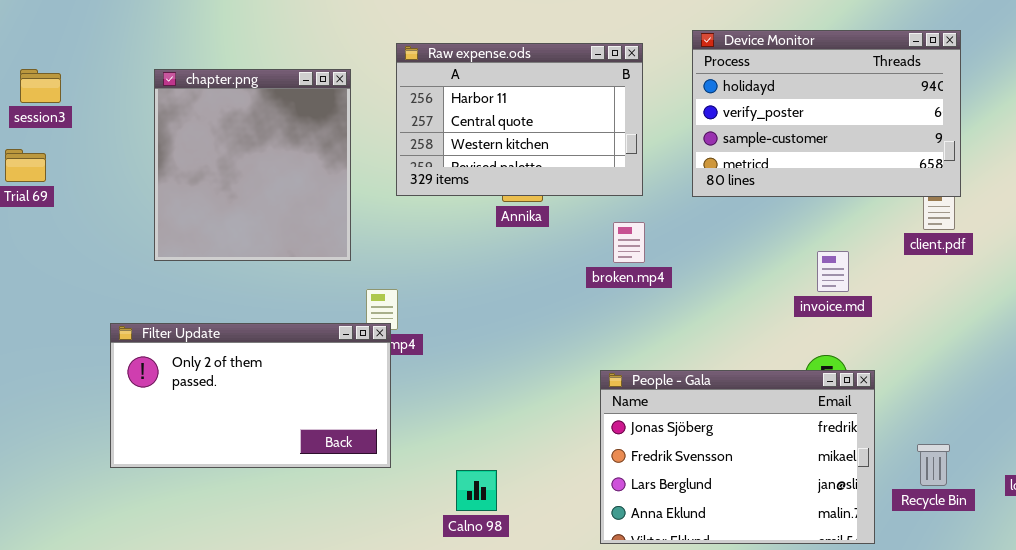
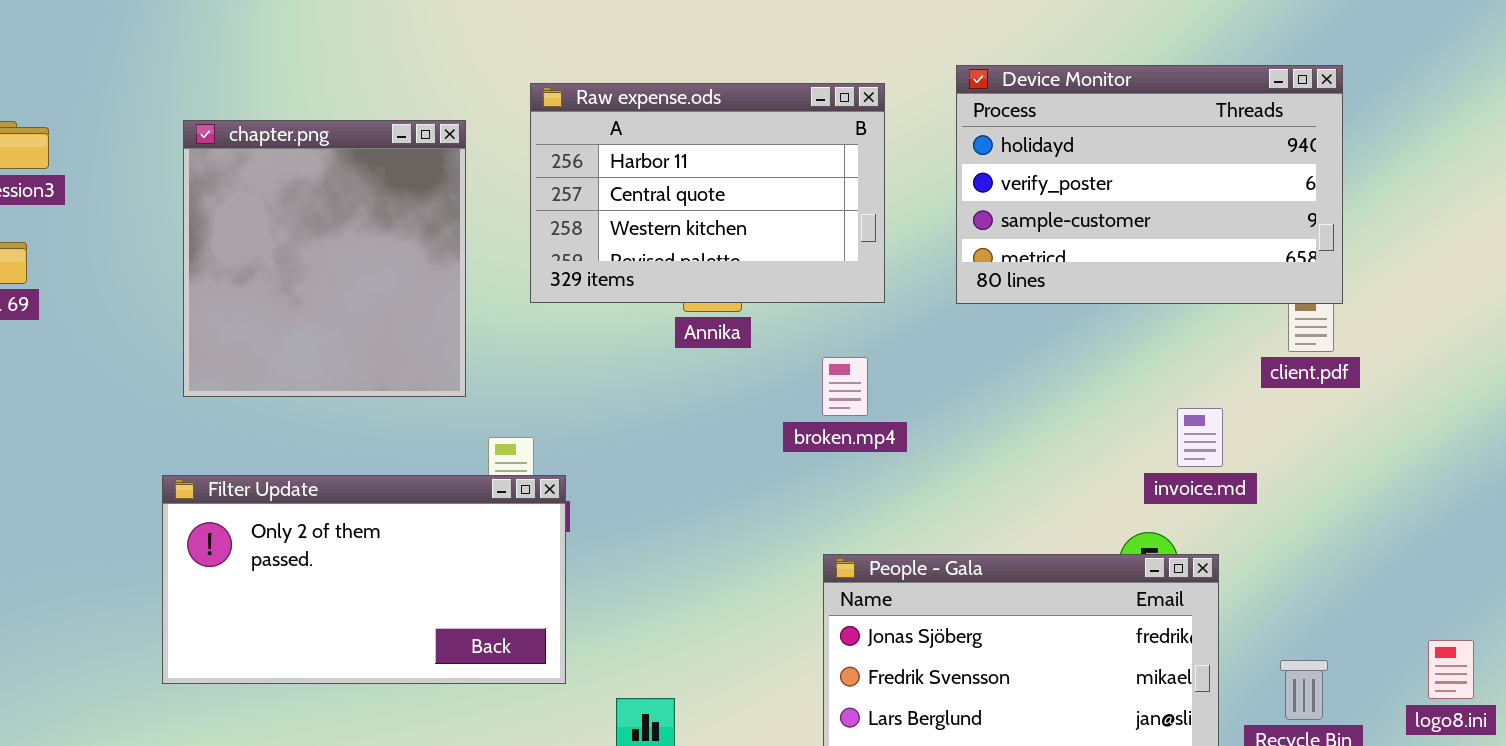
broken.mp4: [613,222,645,263] -> [822,357,868,416], moved
invoice.md: [817,251,849,292] -> [1177,408,1223,467], moved
Filter Update: [110,323,391,468] -> [162,475,566,684], moved

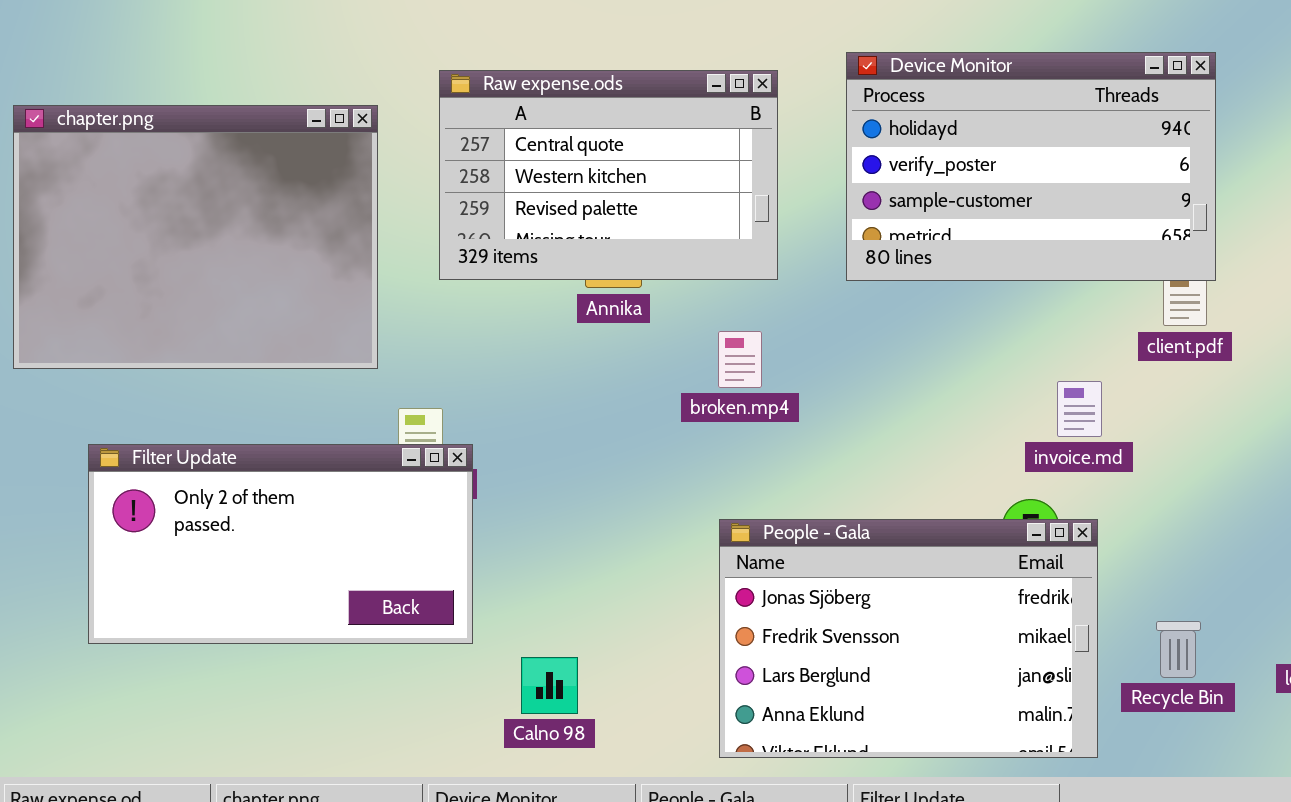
Raw expense.ods: [530,83,885,303] -> [439,70,778,280], scrolled down 1 row
chapter.png: [183,120,466,397] -> [13,105,378,369], resized

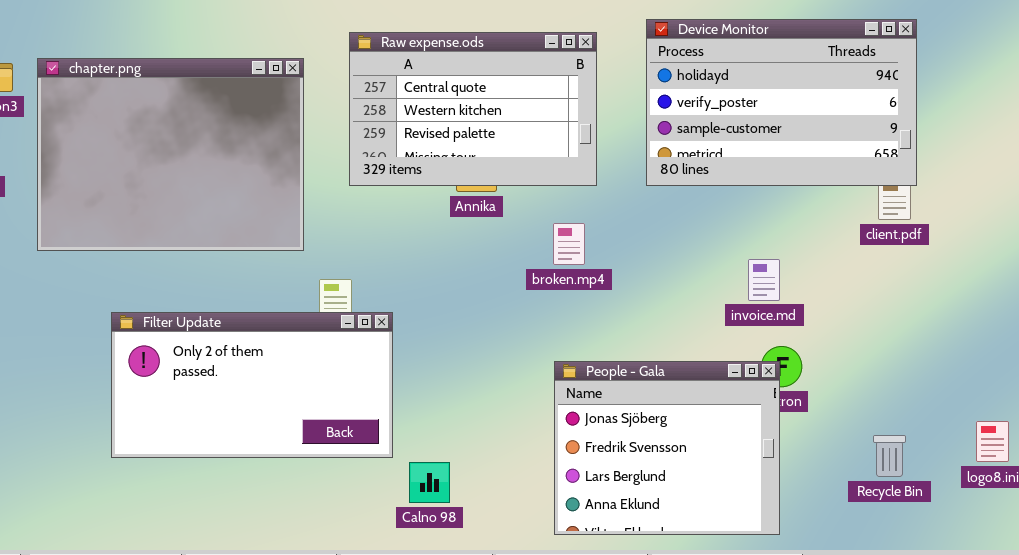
invoice.md: [1057,381,1102,437] -> [748,259,780,301], moved
Filter Update: [88,444,473,644] -> [111,312,393,458], moved
People - Gala: [719,519,1098,758] -> [554,361,780,535], resized

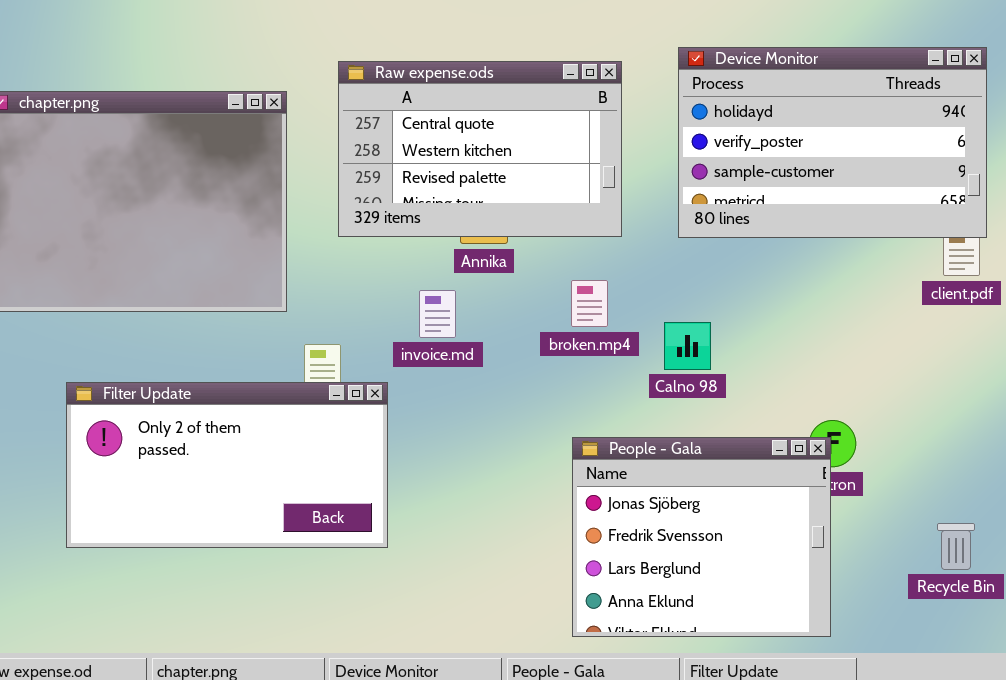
invoice.md: [748,259,780,301] -> [419,290,456,338], moved
Calno 98: [409,462,450,503] -> [664,322,711,370], moved

